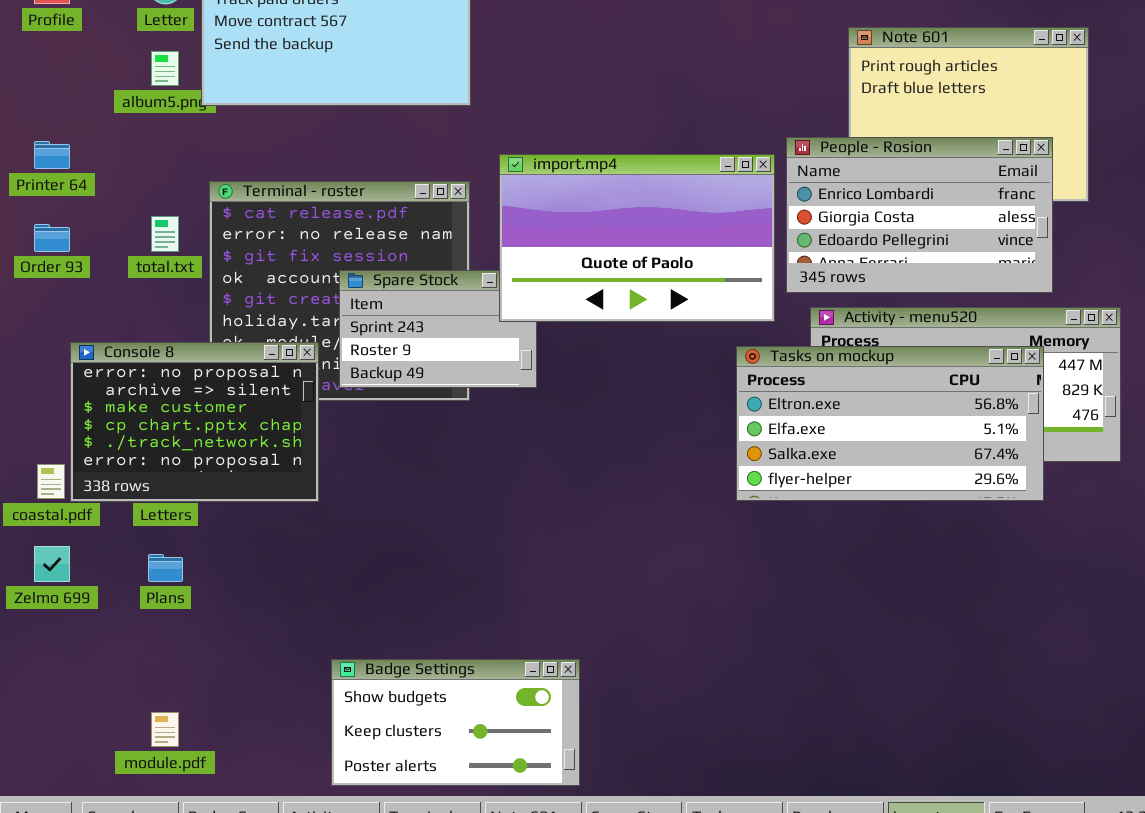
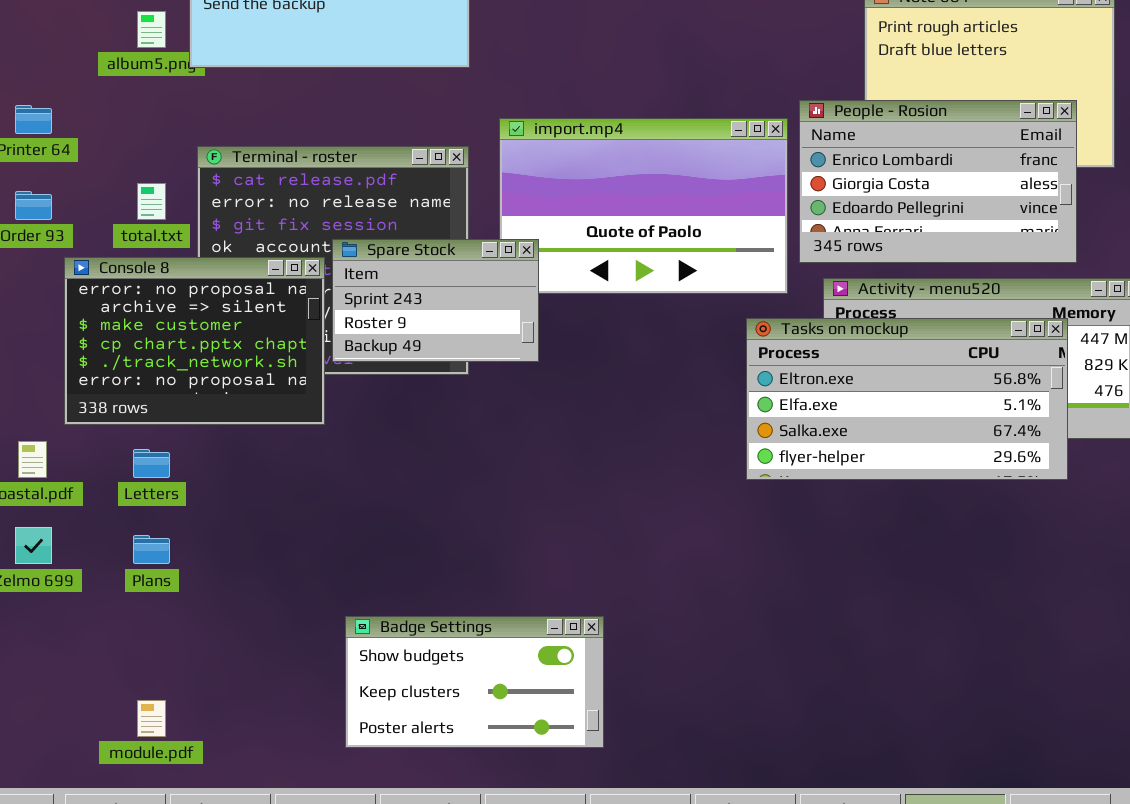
Spare Stock: [339,270,537,388] -> [332,239,539,362], raised
Console 8: [70,342,319,502] -> [64,257,325,425], moved
Badge Settings: [331,659,580,786] -> [345,616,604,748], moved

